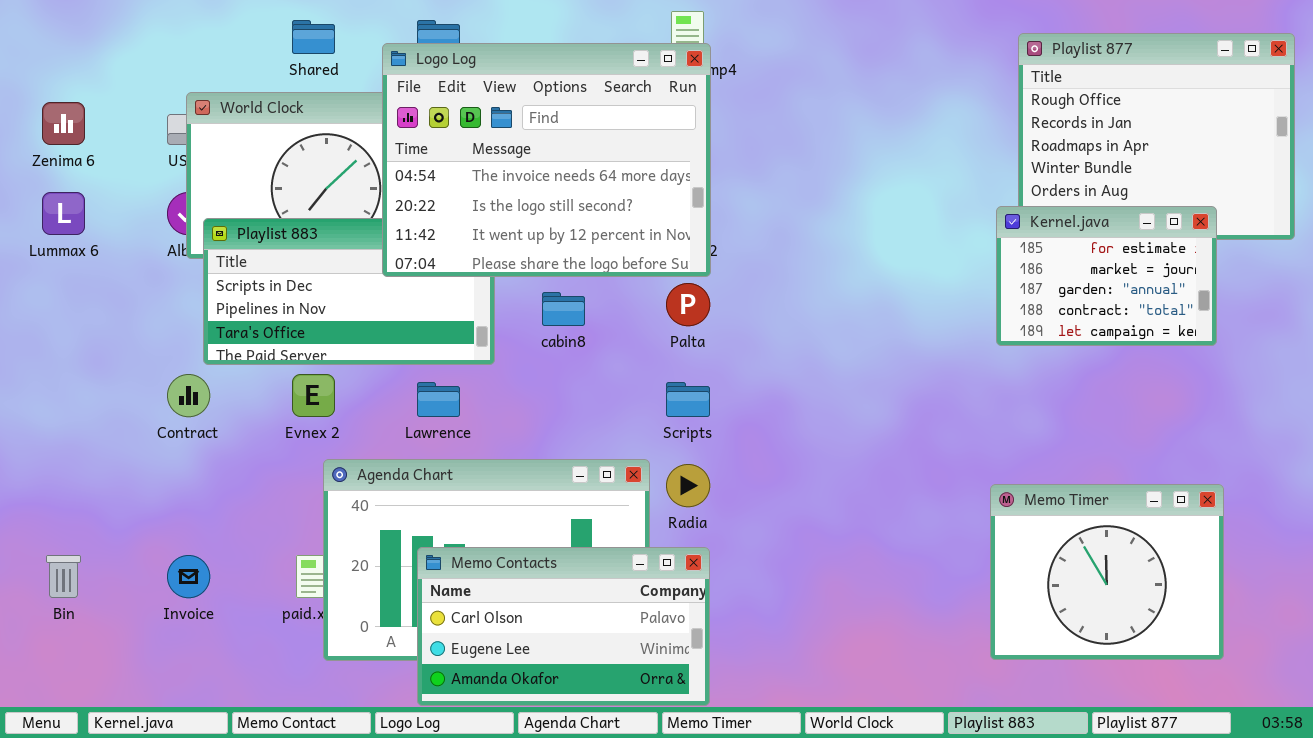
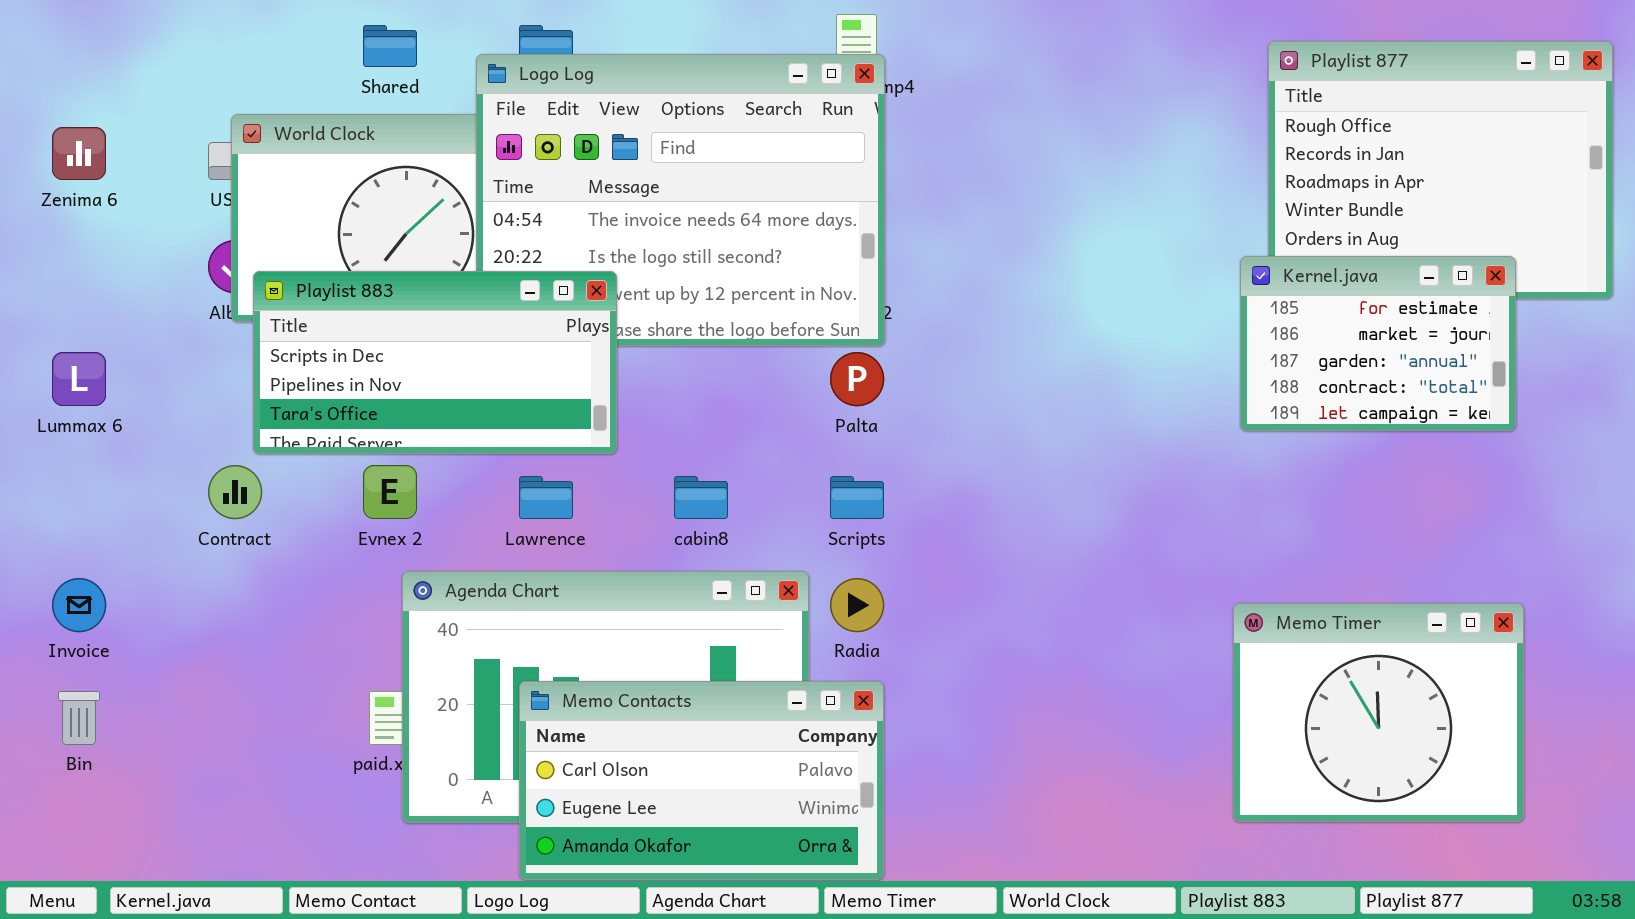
Lummax 6: [42,192,85,235] -> [52,352,106,406], moved
Playlist 883: [203,218,495,365] -> [253,271,617,454], raised
cabin8: [542,292,585,326] -> [674,476,728,519], moved
Invoice: [167,555,210,598] -> [52,578,106,632], moved

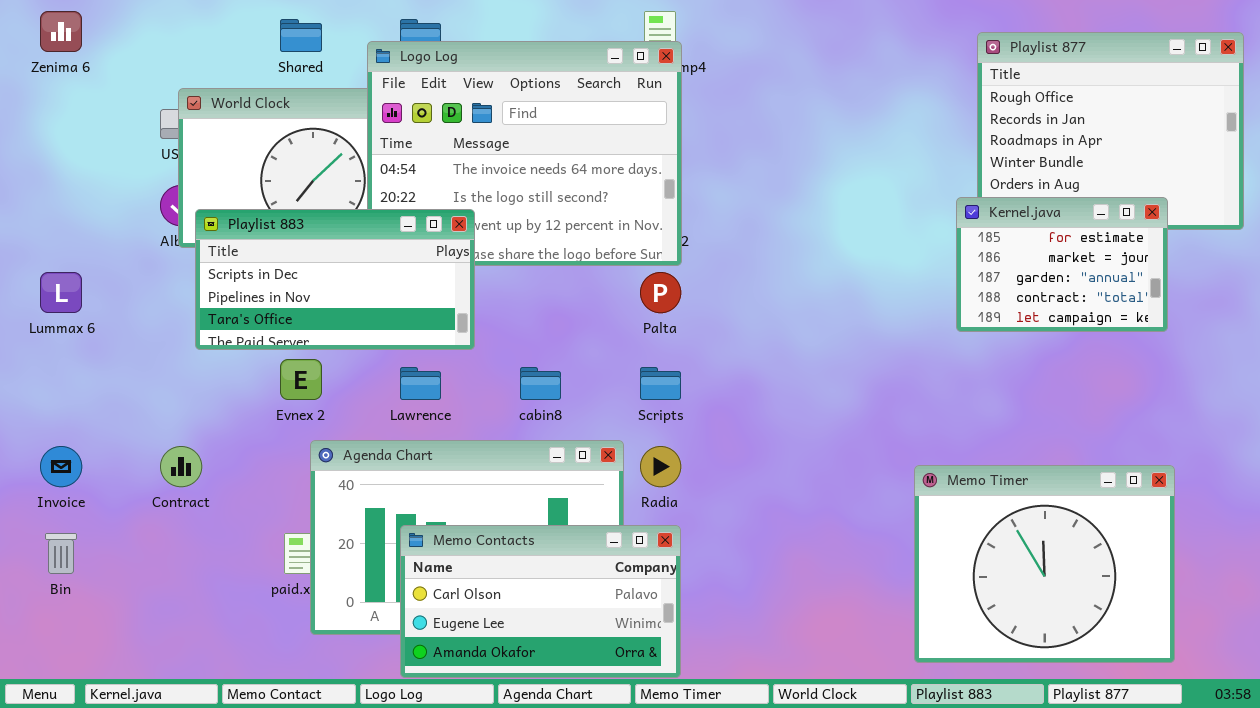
Zenima 6: [52,127,106,180] -> [40,11,82,52], moved
Contract: [208,465,262,519] -> [160,446,202,487], moved
Memo Timer: [1233,603,1524,822] -> [914,465,1175,663], resized

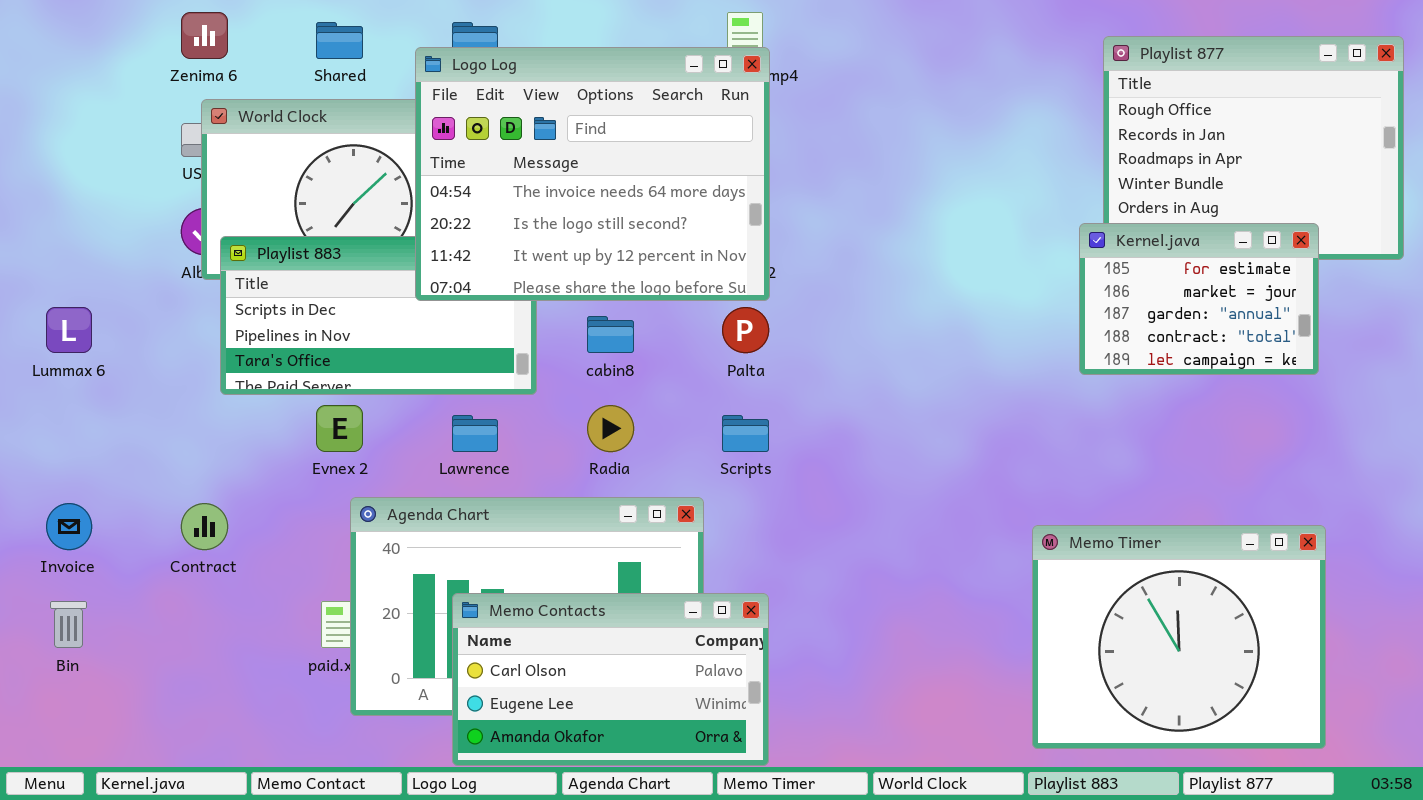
Zenima 6: [40,11,82,52] -> [181,12,228,59], moved
Logo Log: [367,41,682,266] -> [415,47,770,301], raised
cabin8: [520,367,561,400] -> [587,316,634,353], moved
Radia: [640,446,681,487] -> [587,405,634,452], moved

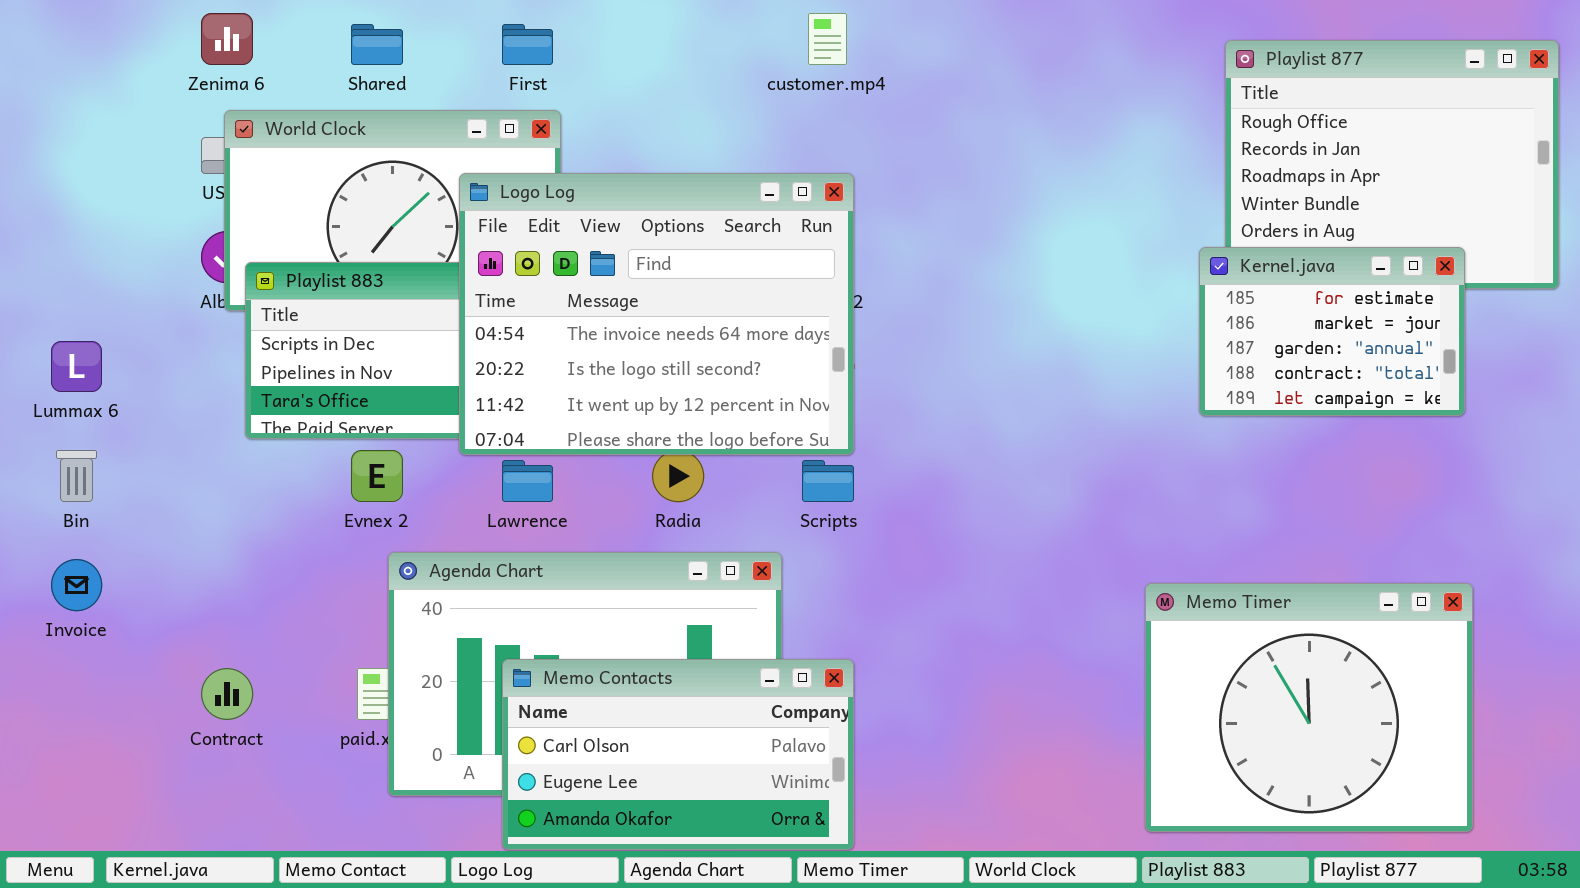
Logo Log: [415,47,770,301] -> [459,173,854,455], moved
Contract: [181,503,228,550] -> [201,668,253,720], moved
Bin: [50,601,87,648] -> [56,450,97,502], moved

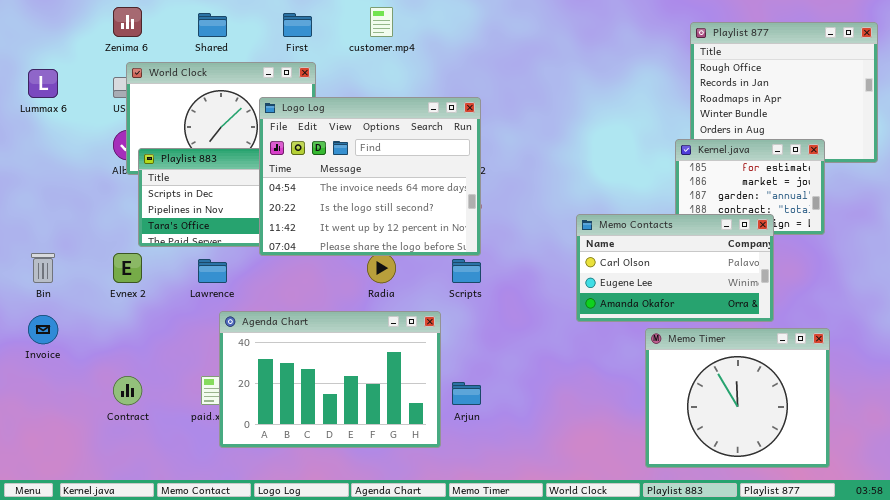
customer.mp4: [808,13,847,65] -> [370,7,393,37], moved
Lummax 6: [51,341,102,392] -> [28,69,58,98], moved
Evnex 2: [351,450,403,502] -> [113,253,142,283], moved
Lawrence: [502,460,553,502] -> [198,259,227,283], moved
Memo Contacts: [502,659,854,850] -> [576,214,774,322], moved

